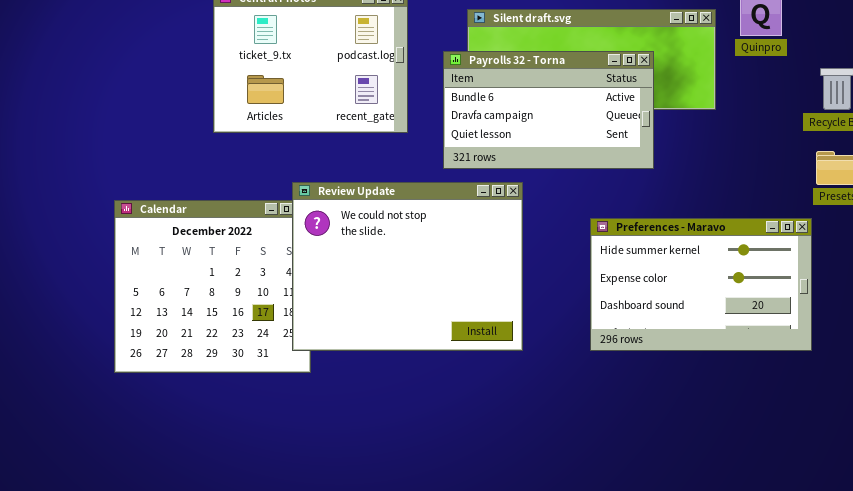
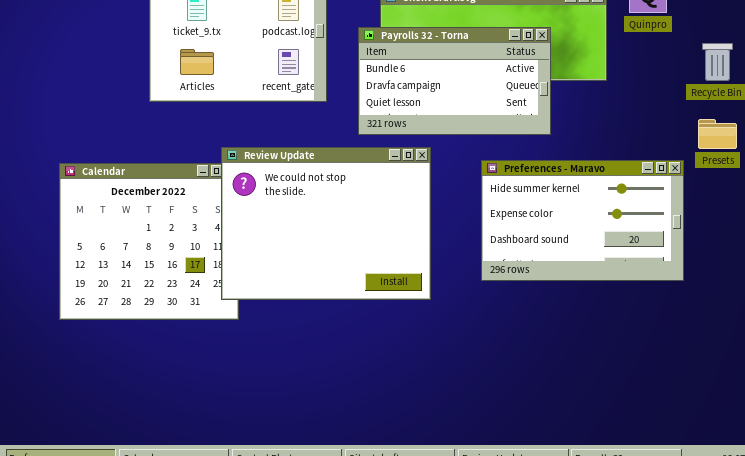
Preferences - Maravo: [590,218,812,351] -> [481,160,684,281], moved

